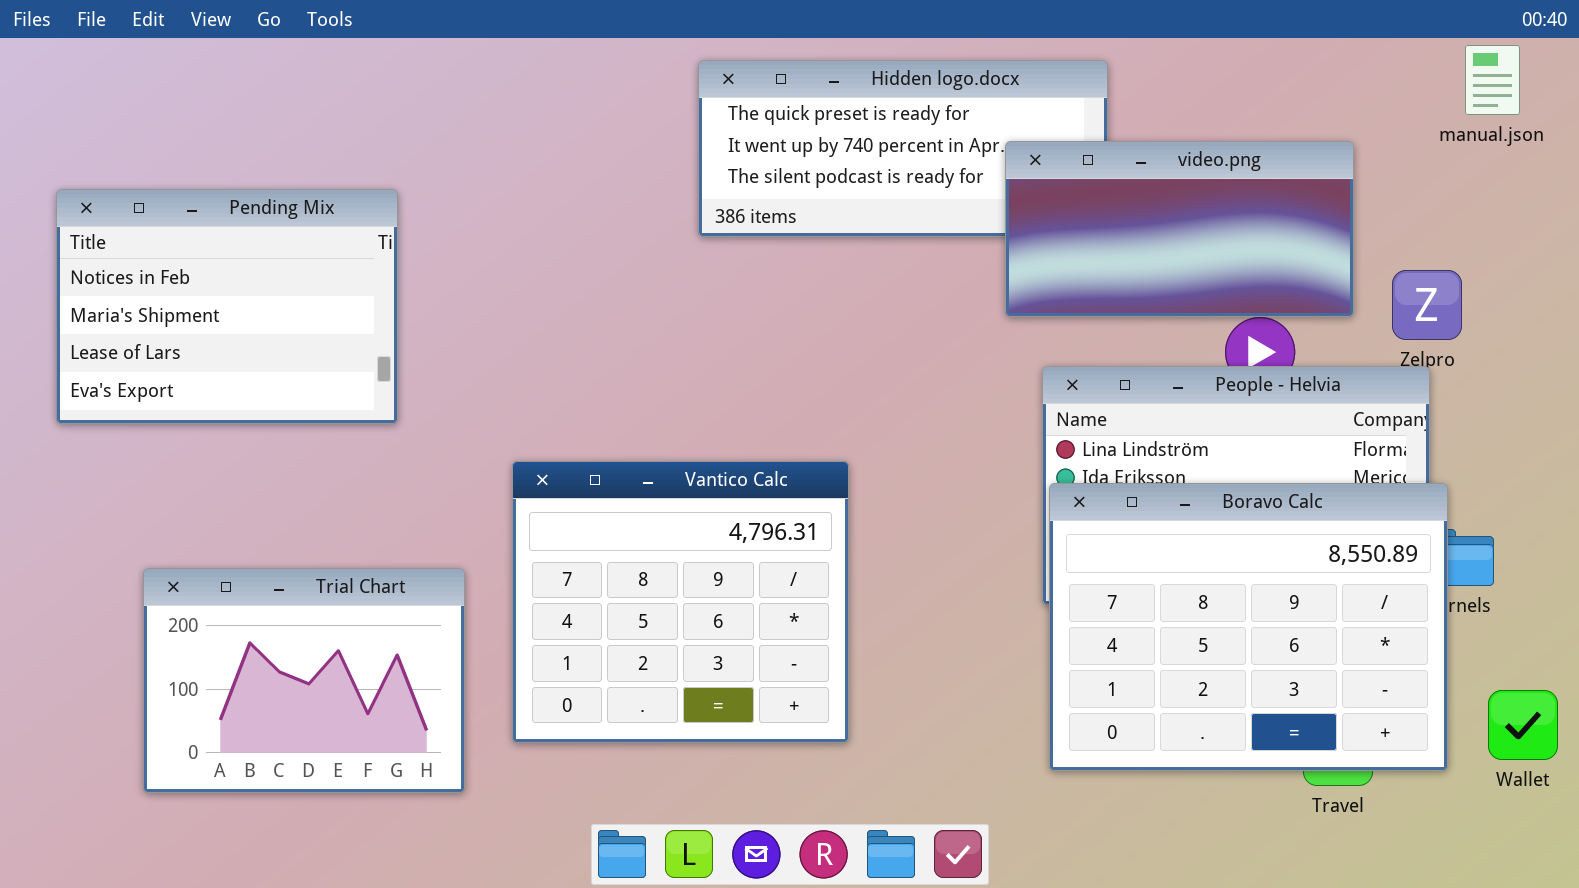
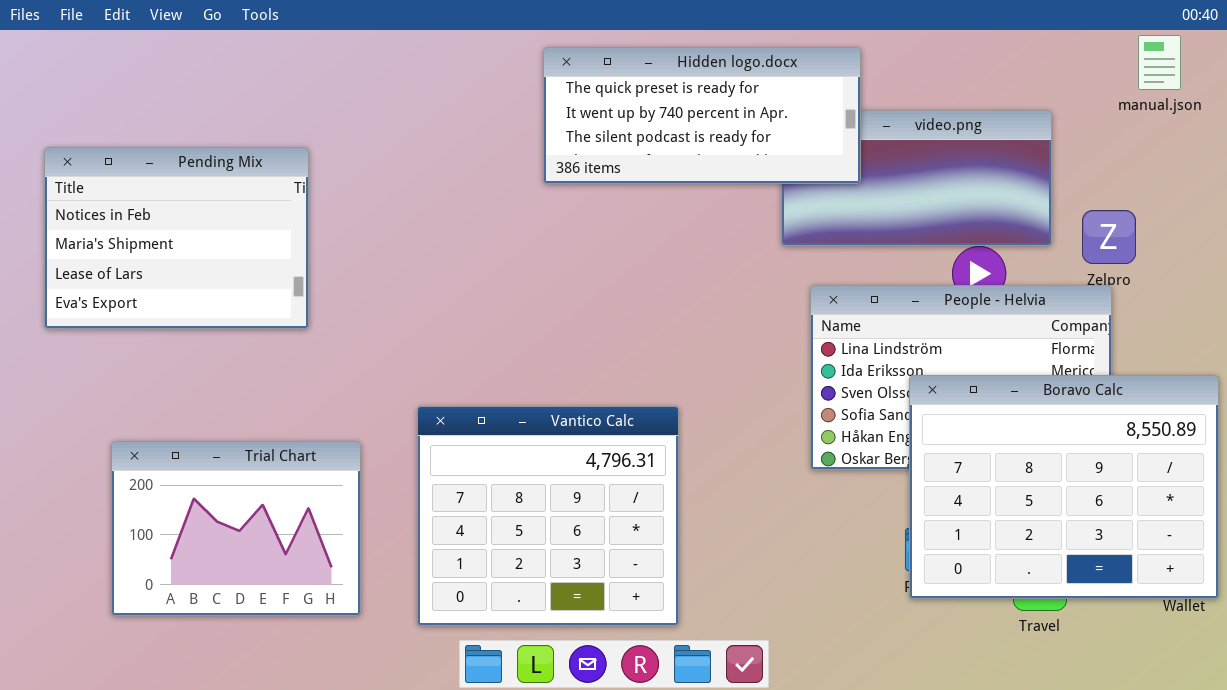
Hidden logo.docx: [698,60,1108,237] -> [543,47,861,184], raised
Vantico Calc: [512,461,849,743] -> [417,406,679,626], moved
Boravo Calc: [1049,483,1448,771] -> [909,375,1219,599], moved

